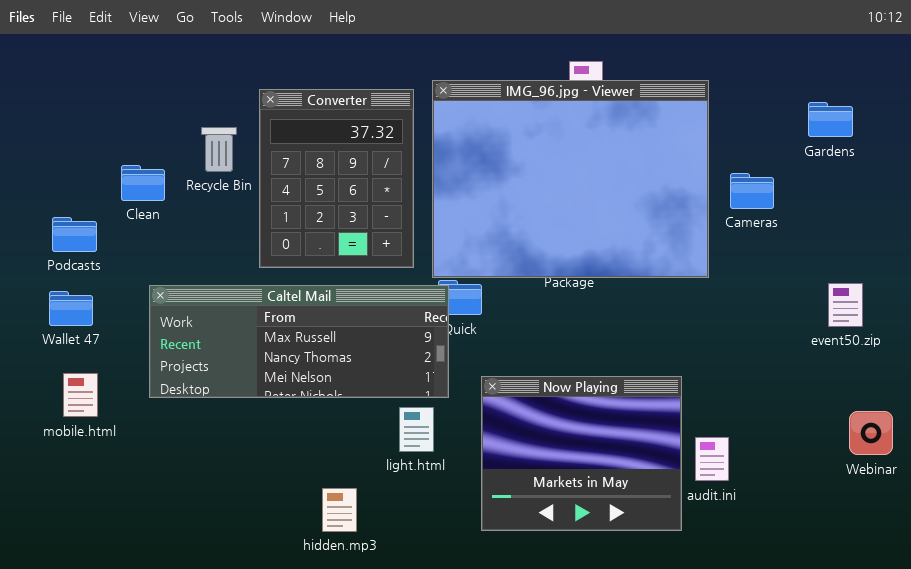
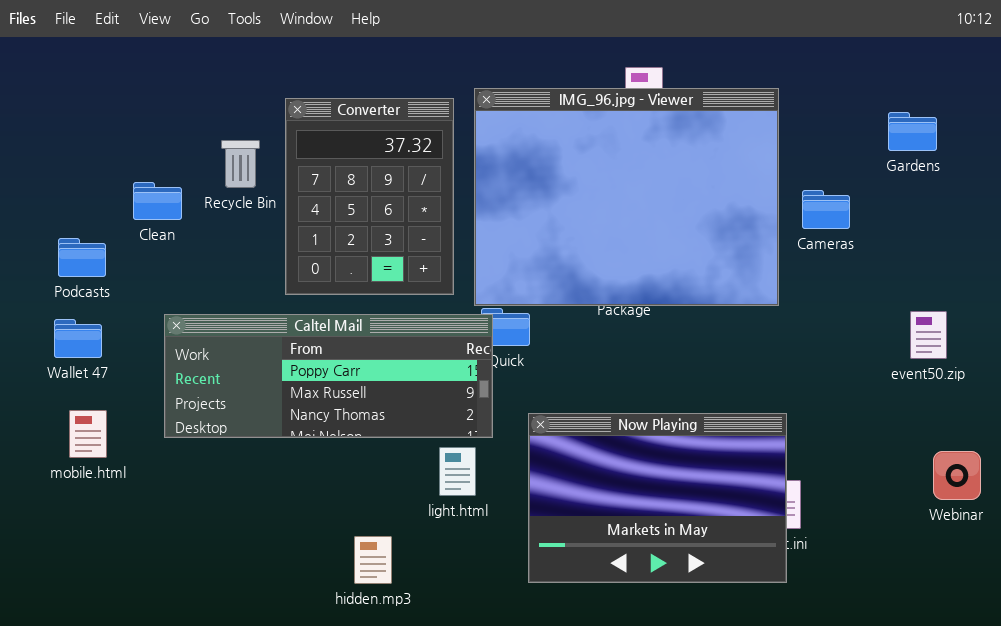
Caltel Mail: [149,285,449,398] -> [164,314,493,438], scrolled up 1 row
Now Playing: [481,376,682,531] -> [528,413,787,583], resized

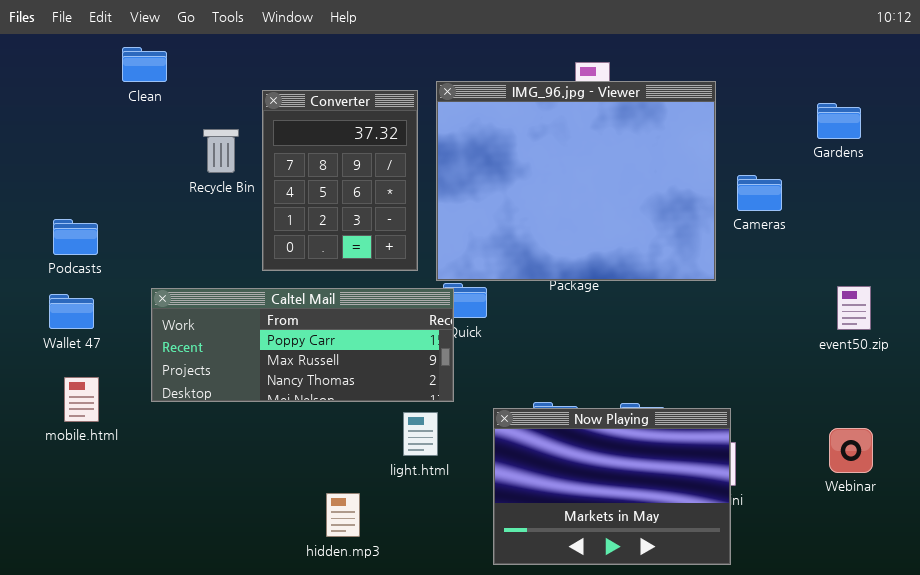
Clean: [133,182,182,220] -> [122,47,167,82], moved
Now Playing: [528,413,787,583] -> [493,408,731,565], moved
Webinar: [933,451,981,500] -> [829,428,873,473], moved

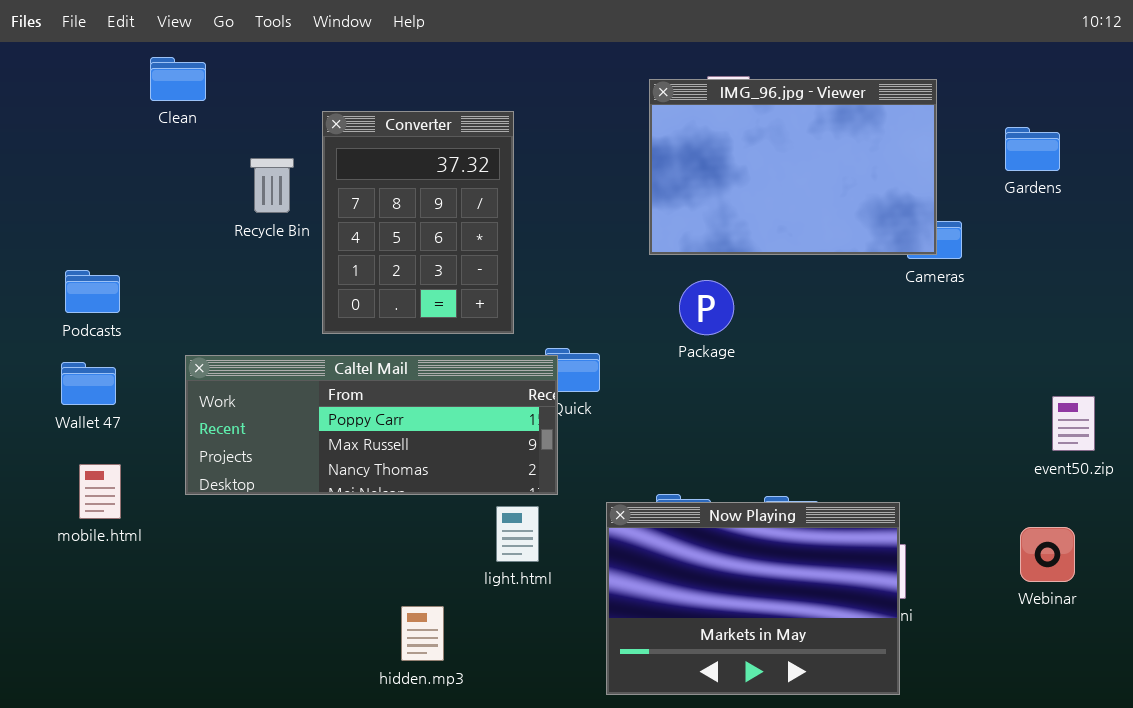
IMG_96.jpg - Viewer: [436,81,716,281] -> [649,79,937,255], moved, resized
event50.zip: [837,286,871,330] -> [1052,396,1095,451], moved

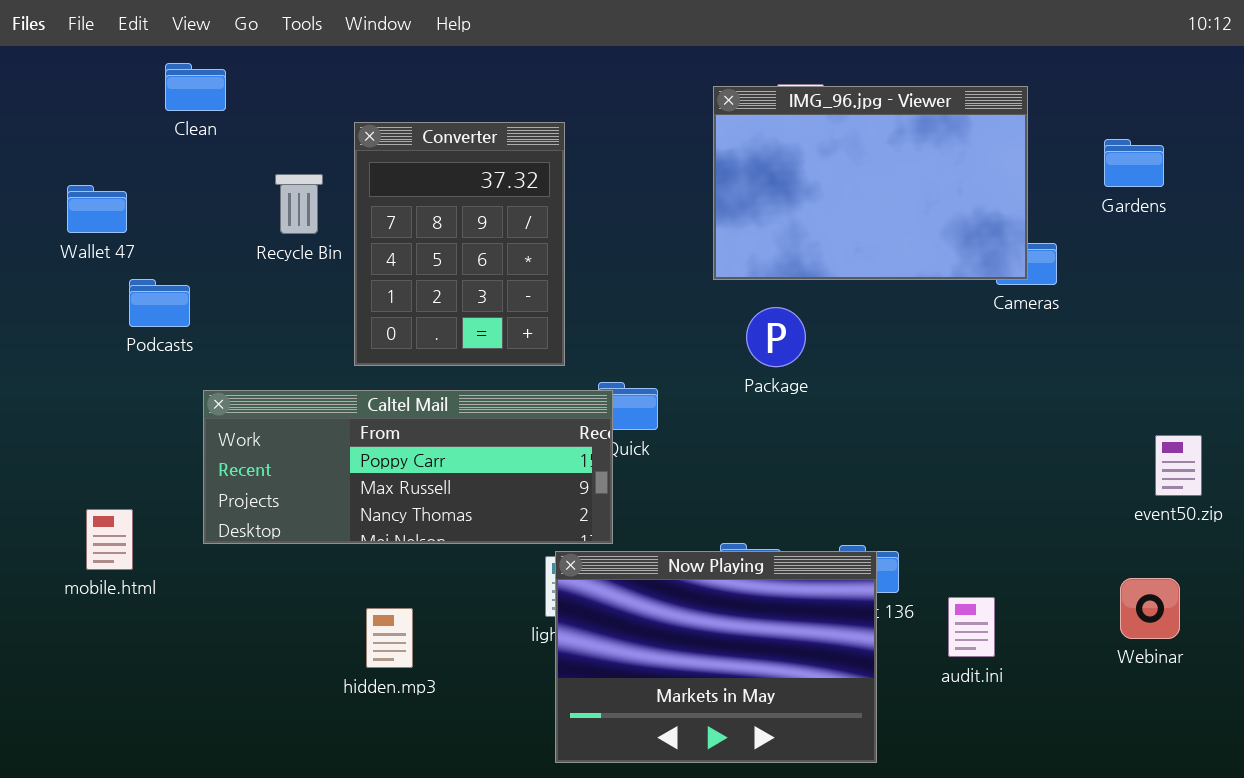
Podcasts: [65,270,120,313] -> [129,279,190,327], moved
Wallet 47: [61,362,116,405] -> [67,185,127,233], moved
Now Playing: [606,502,900,695] -> [555,551,877,763], moved
hidden.mp3: [401,606,444,661] -> [366,608,413,668], moved

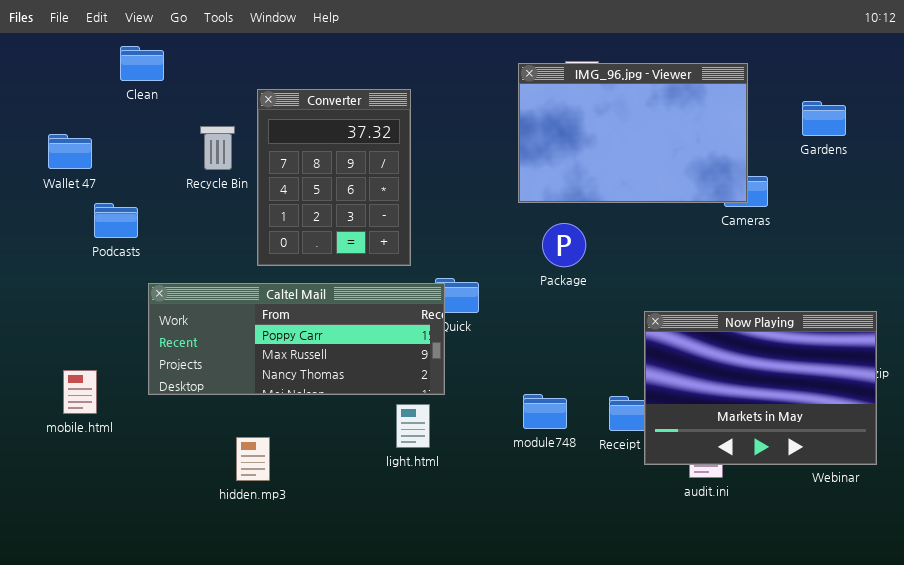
Now Playing: [555,551,877,763] -> [644,311,877,465], moved
hidden.mp3: [366,608,413,668] -> [236,437,270,481], moved

